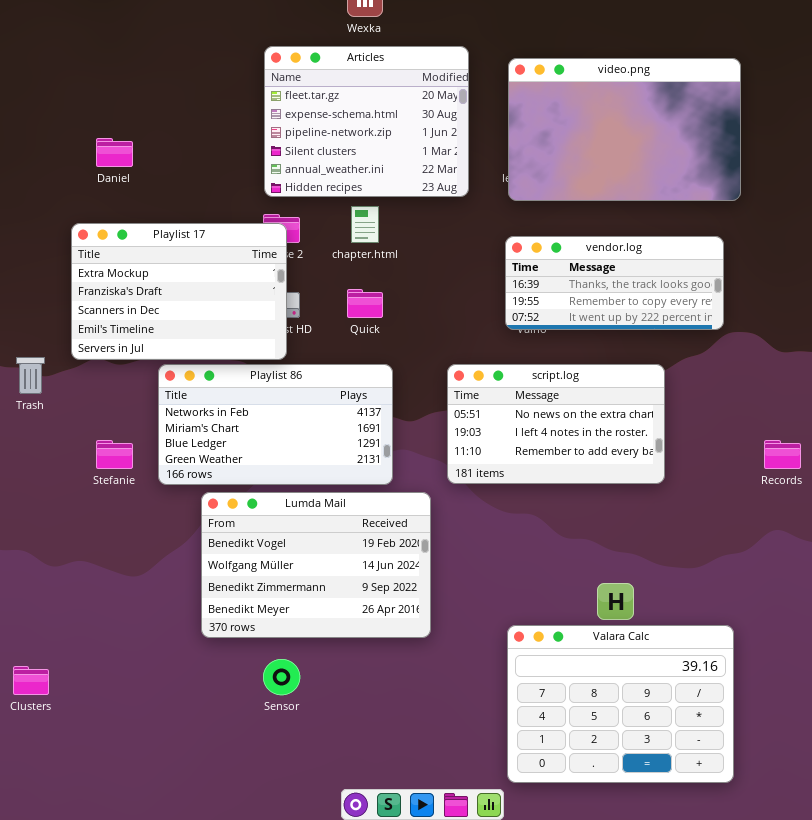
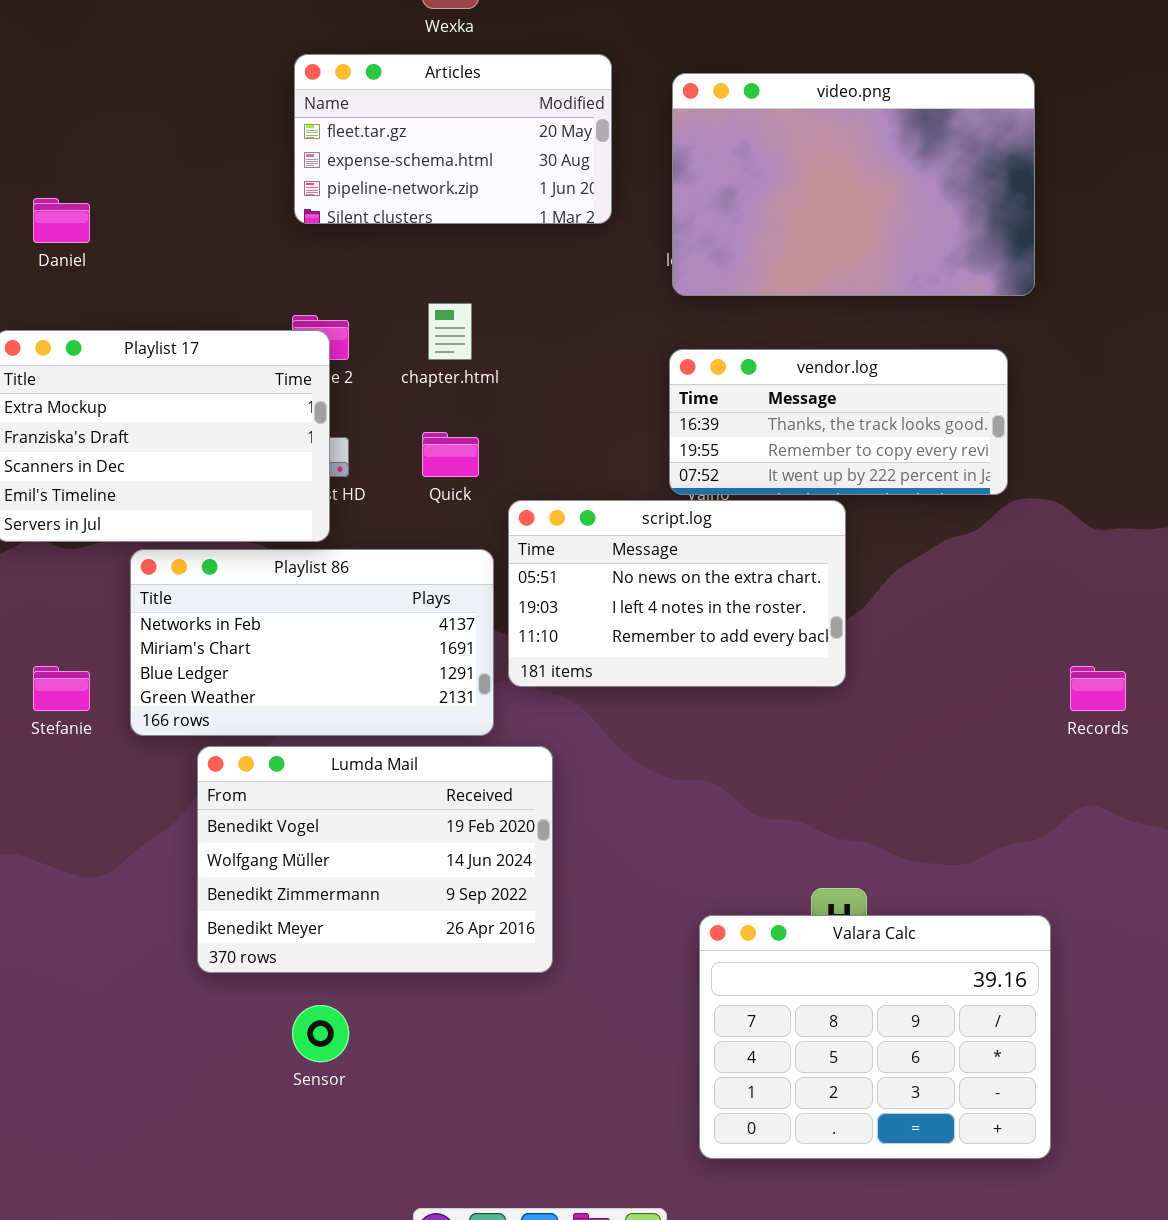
Articles: [264,46,469,197] -> [294,54,612,224], resized
script.log: [447,364,665,484] -> [508,500,846,687], moved
Valara Calc: [507,625,734,783] -> [699,915,1051,1159], moved

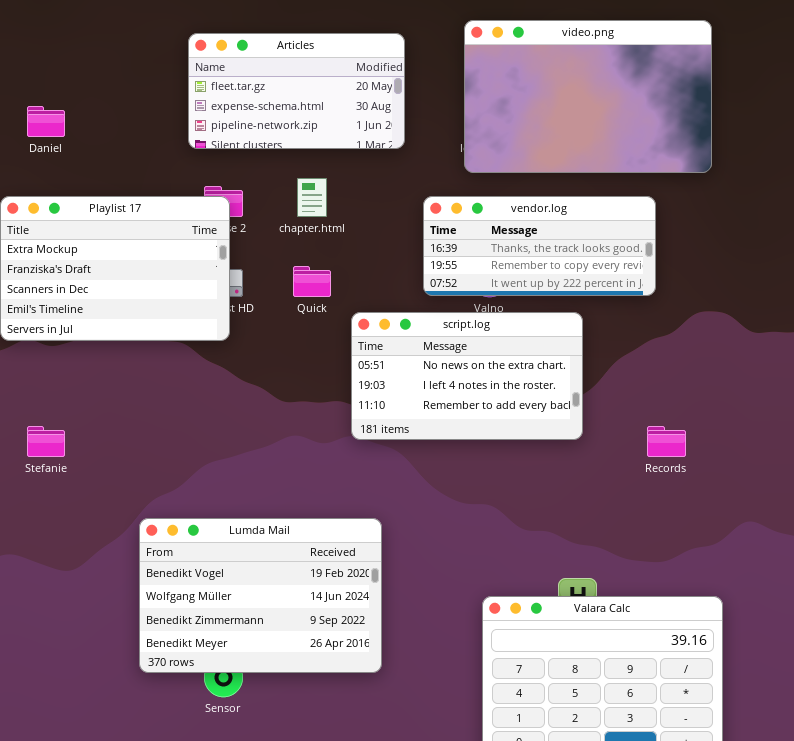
Articles: [294,54,612,224] -> [188,33,405,149], moved
vendor.log: [669,349,1008,495] -> [423,196,656,296], moved
Playlist 86: [130,549,494,736] -> none, closed
Records: [1070,666,1126,711] -> [647,426,686,457], moved
Lumda Mail: [197,746,553,973] -> [139,518,382,673], moved

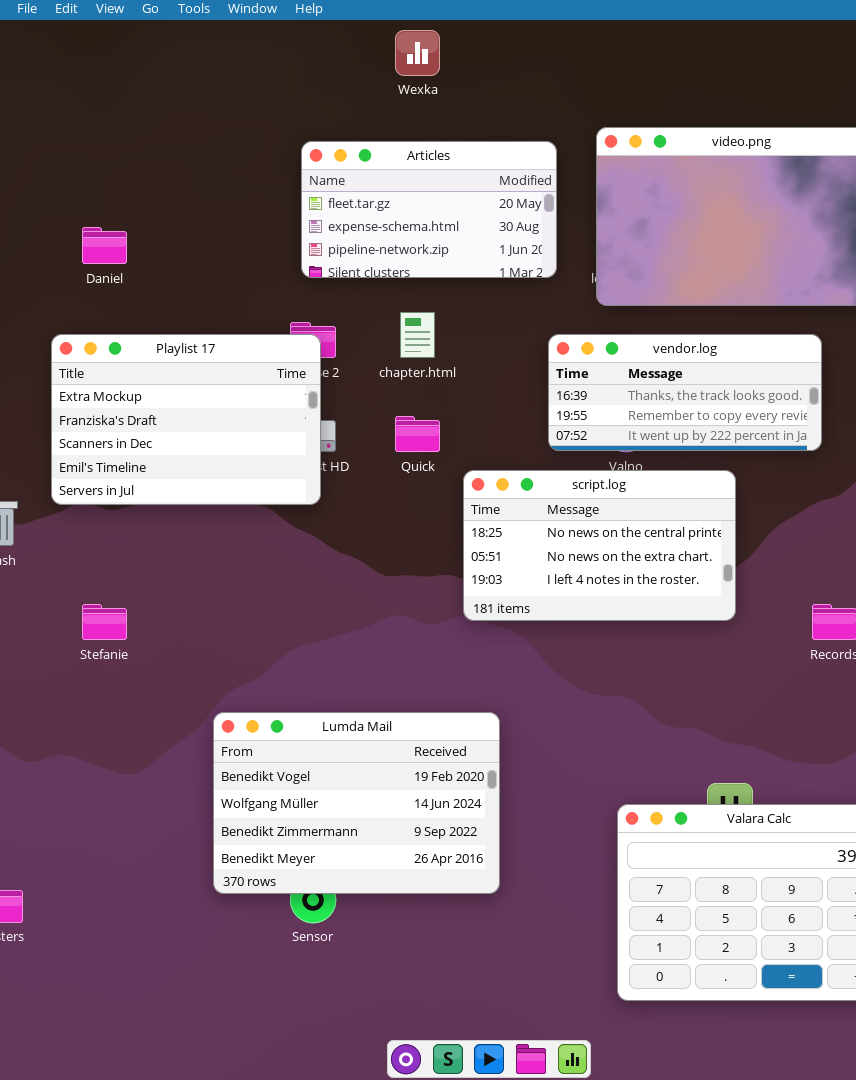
Articles: [188,33,405,149] -> [301,141,557,278], moved
script.log: [351,312,583,440] -> [463,470,736,621], scrolled up 1 row

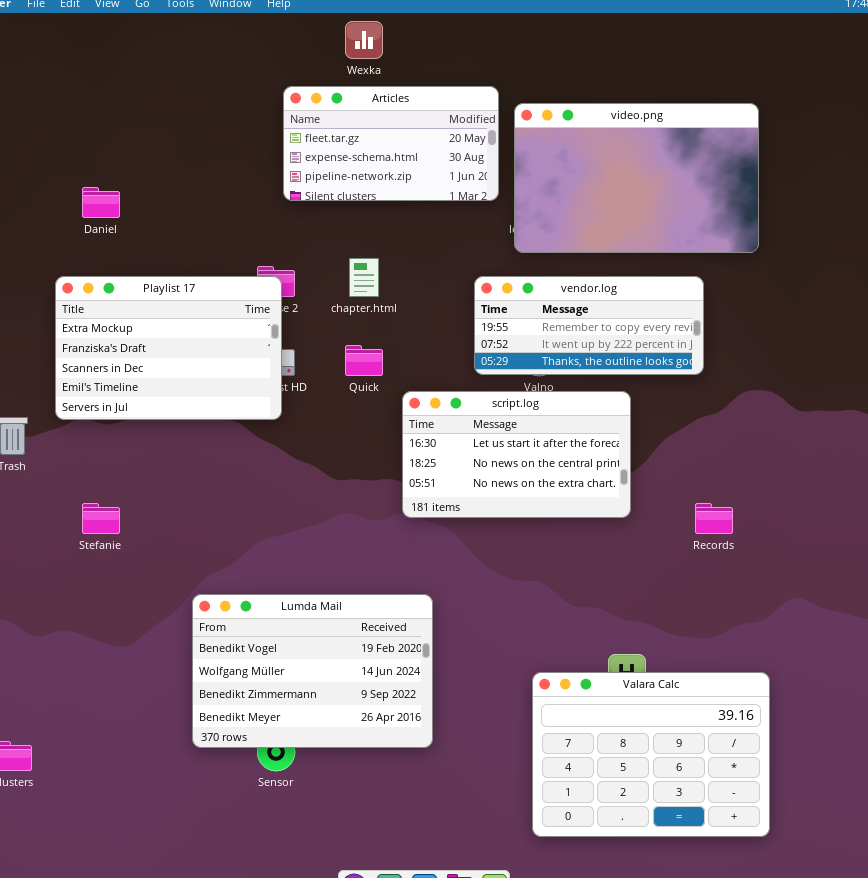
Articles: [301,141,557,278] -> [283,86,499,201], moved
vendor.log: [548,334,822,451] -> [474,276,704,375], scrolled down 1 row
script.log: [463,470,736,621] -> [402,391,631,518], scrolled up 1 row

